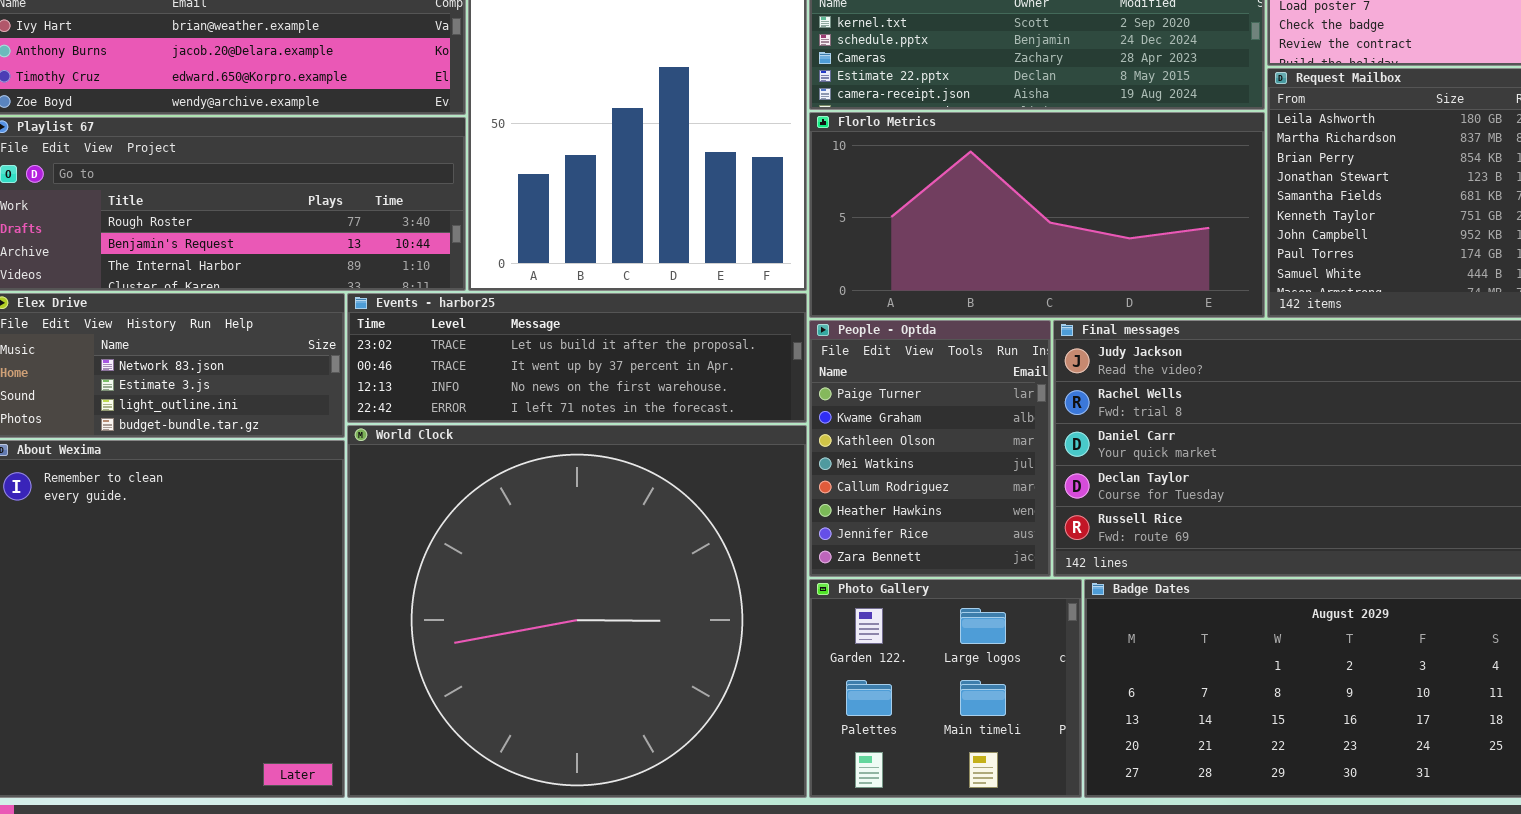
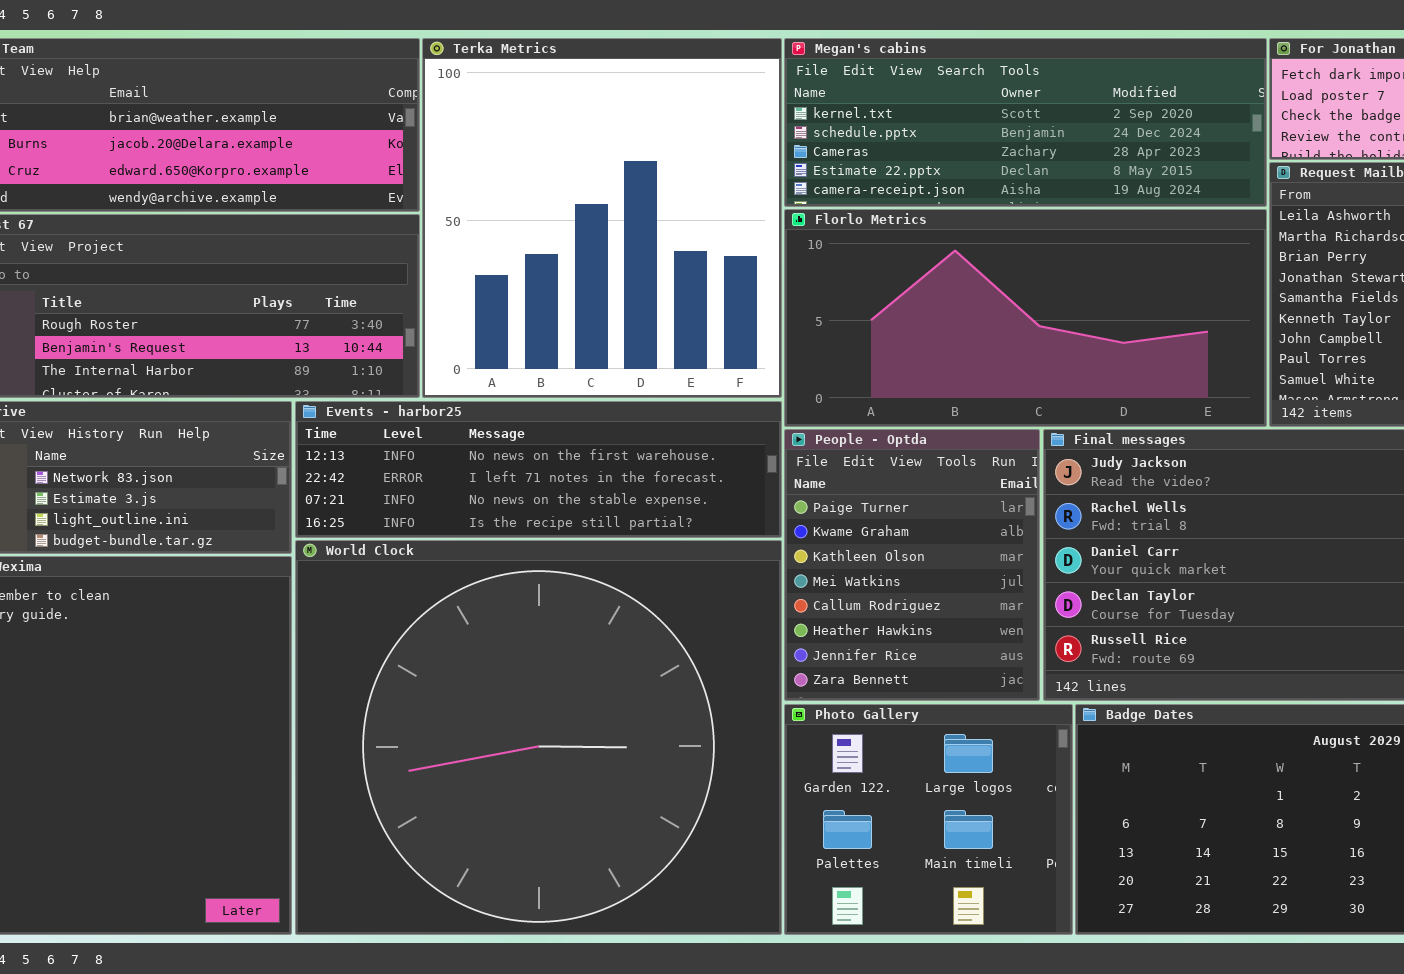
Events - harbor25: [347,293,807,423] -> [295,401,782,538], scrolled down 2 rows

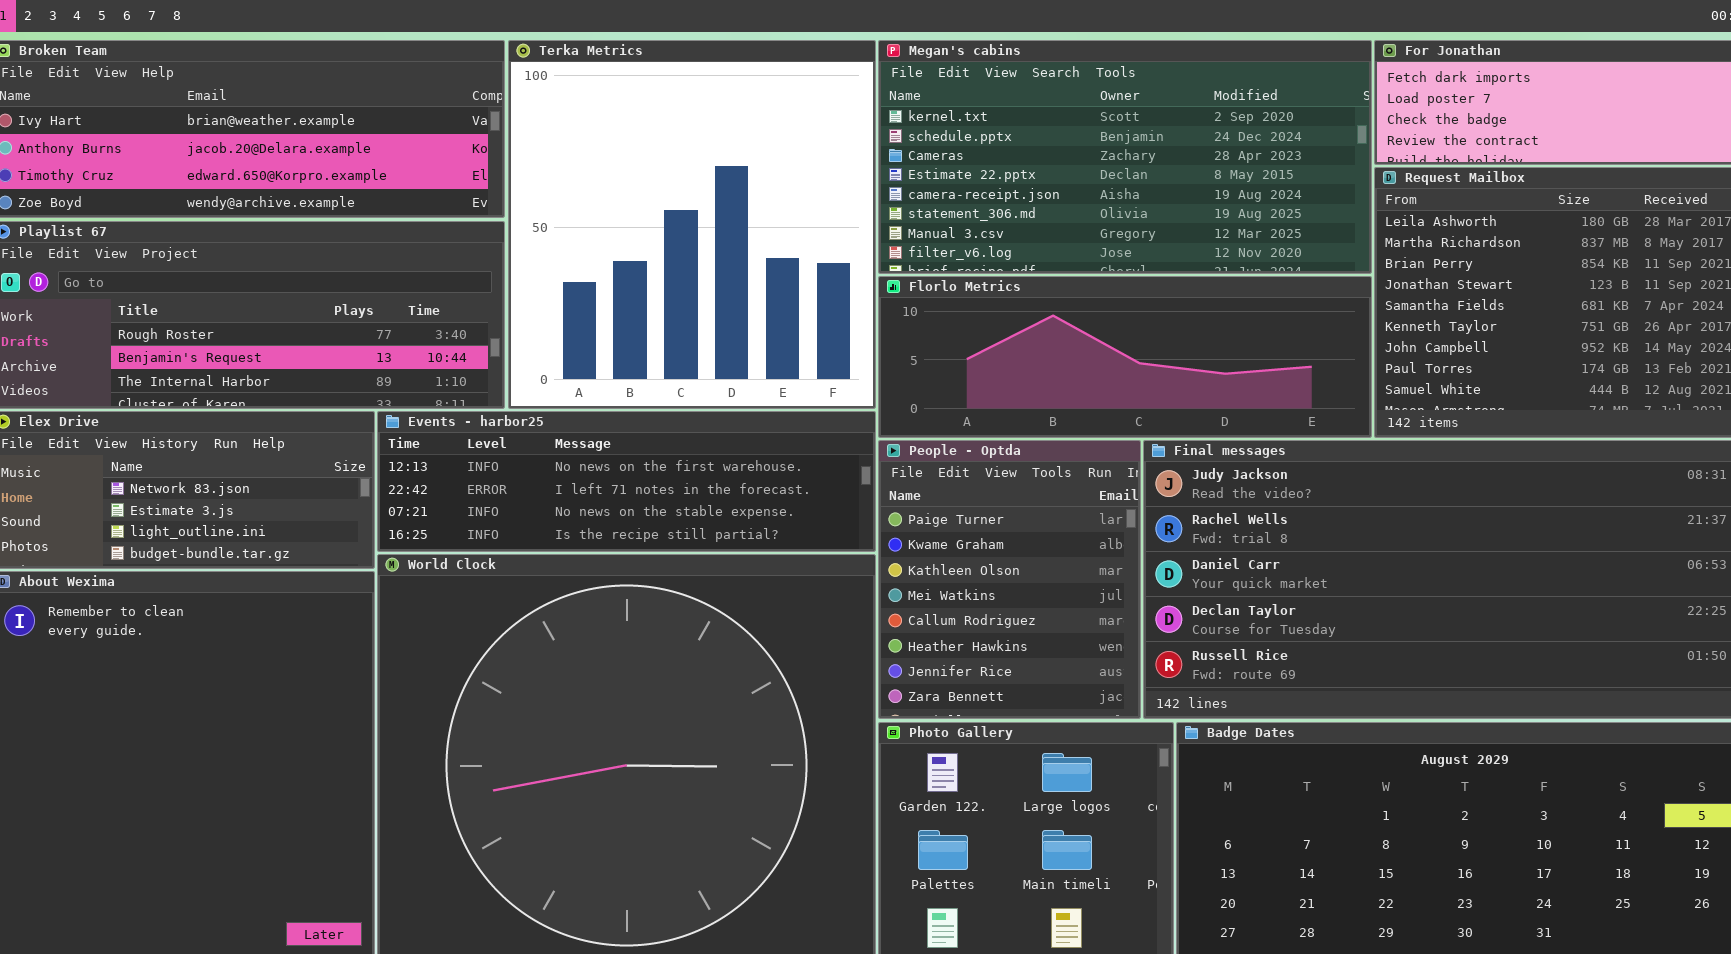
Megan's cabins: [784,38,1267,207] -> [878,40,1372,274], resized
Florlo Metrics: [784,209,1267,427] -> [878,276,1372,438], resized

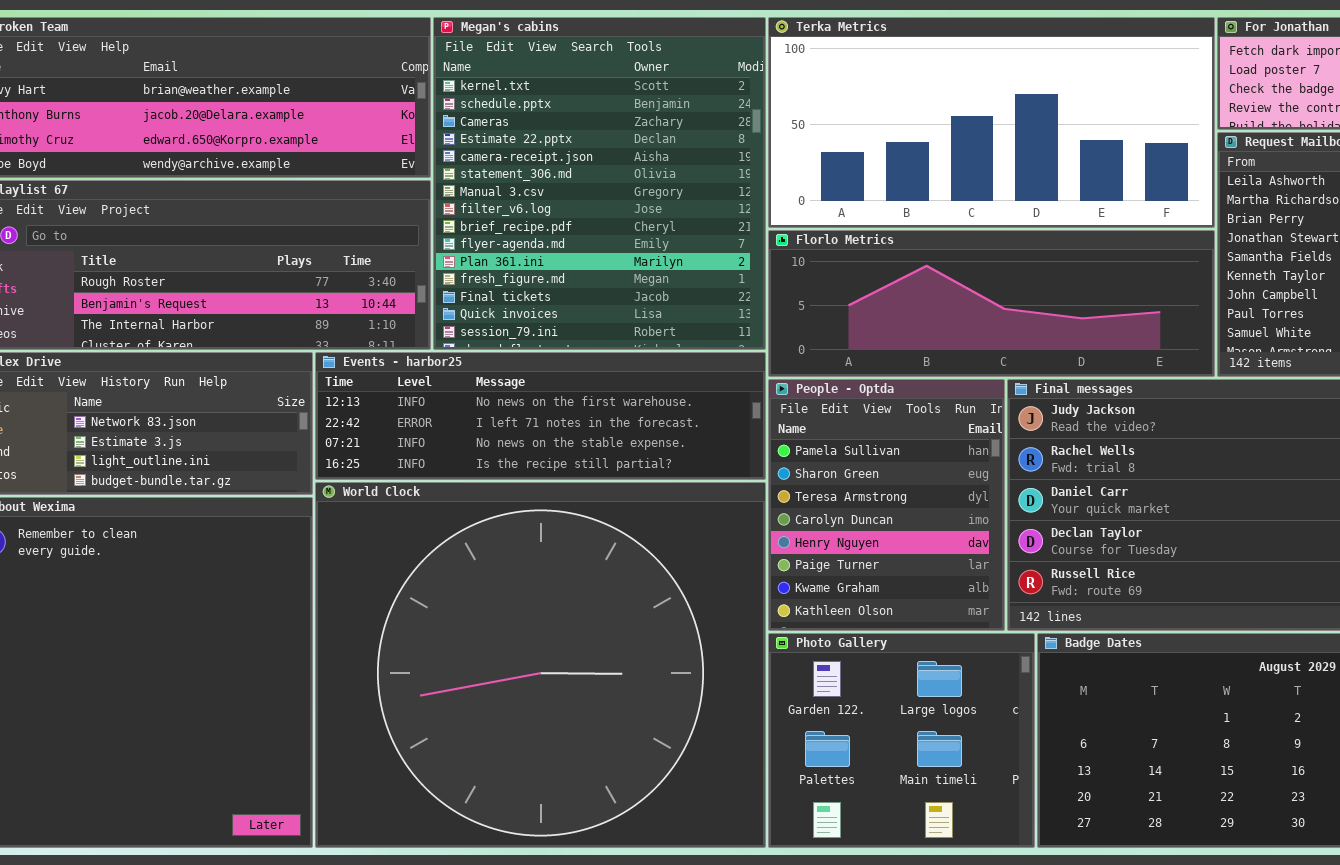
Terka Metrics: [508,40,876,409] -> [768,17,1215,228], moved, resized
Megan's cabins: [878,40,1372,274] -> [433,17,766,350], moved, resized
People - Optda: [878,440,1141,719] -> [768,379,1005,631], scrolled up 5 rows

